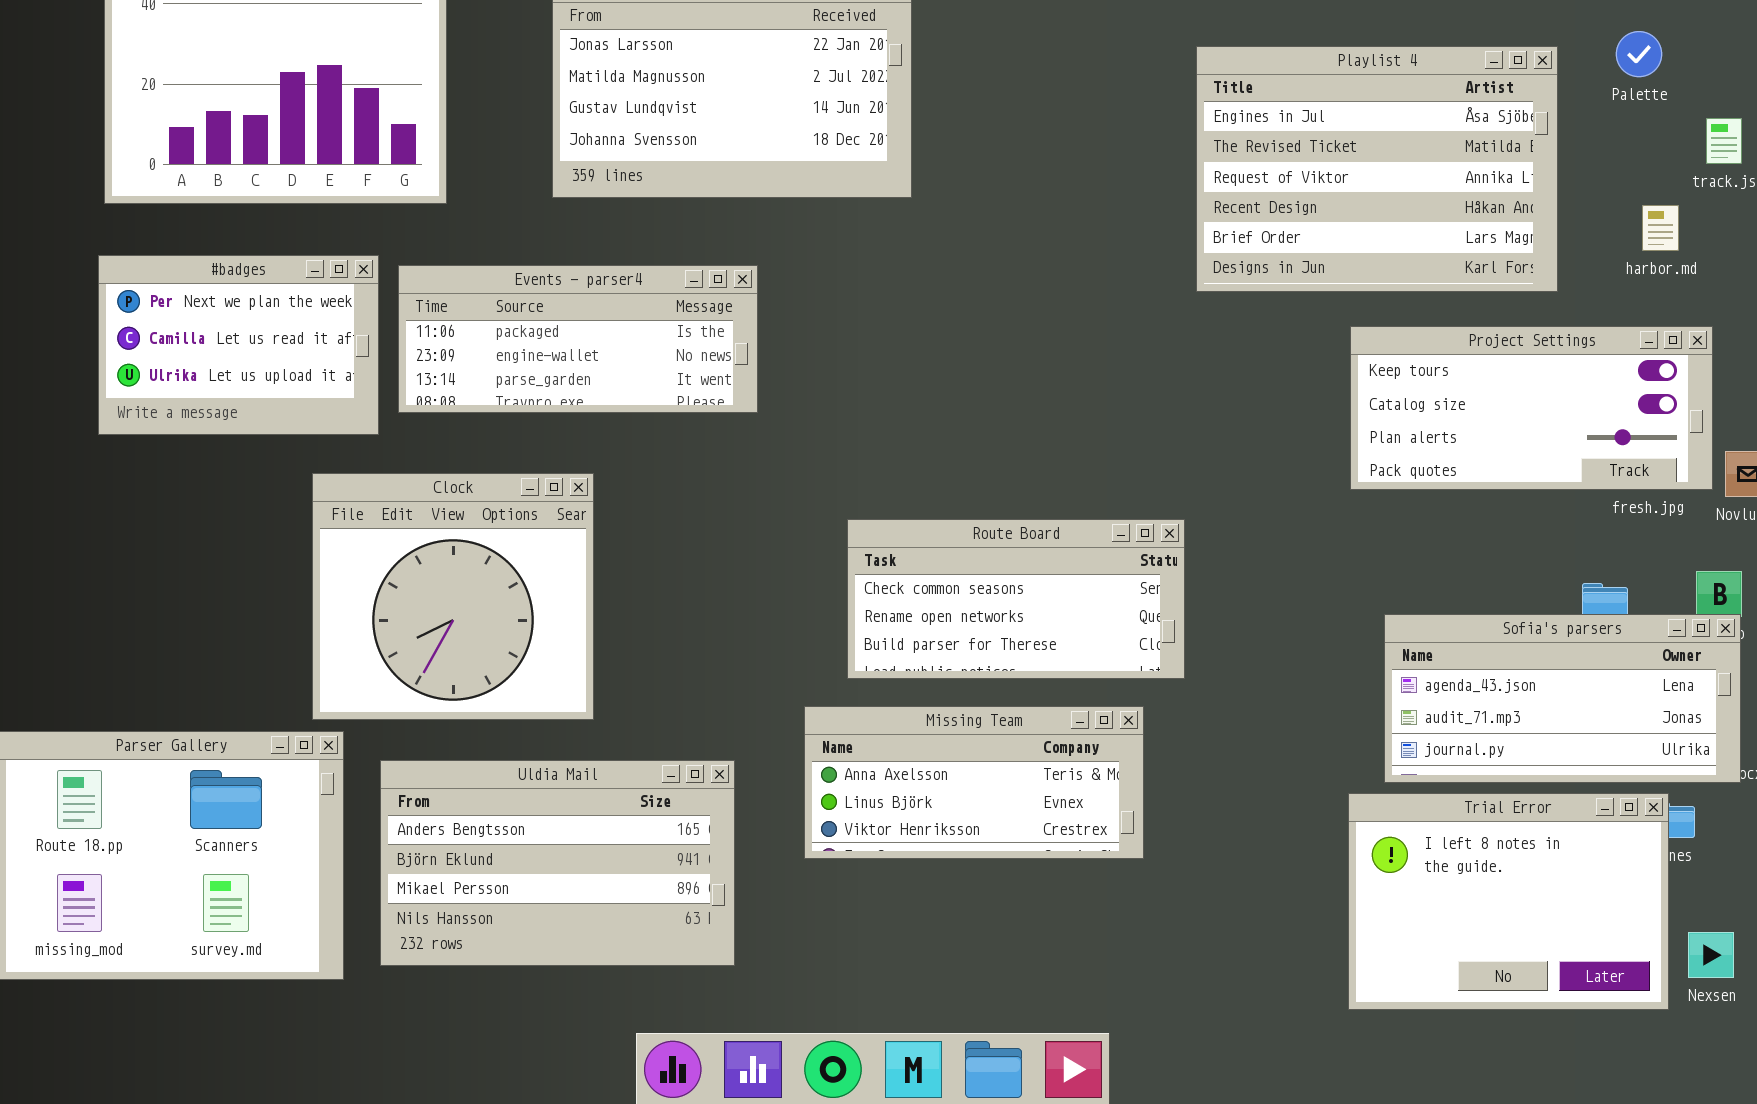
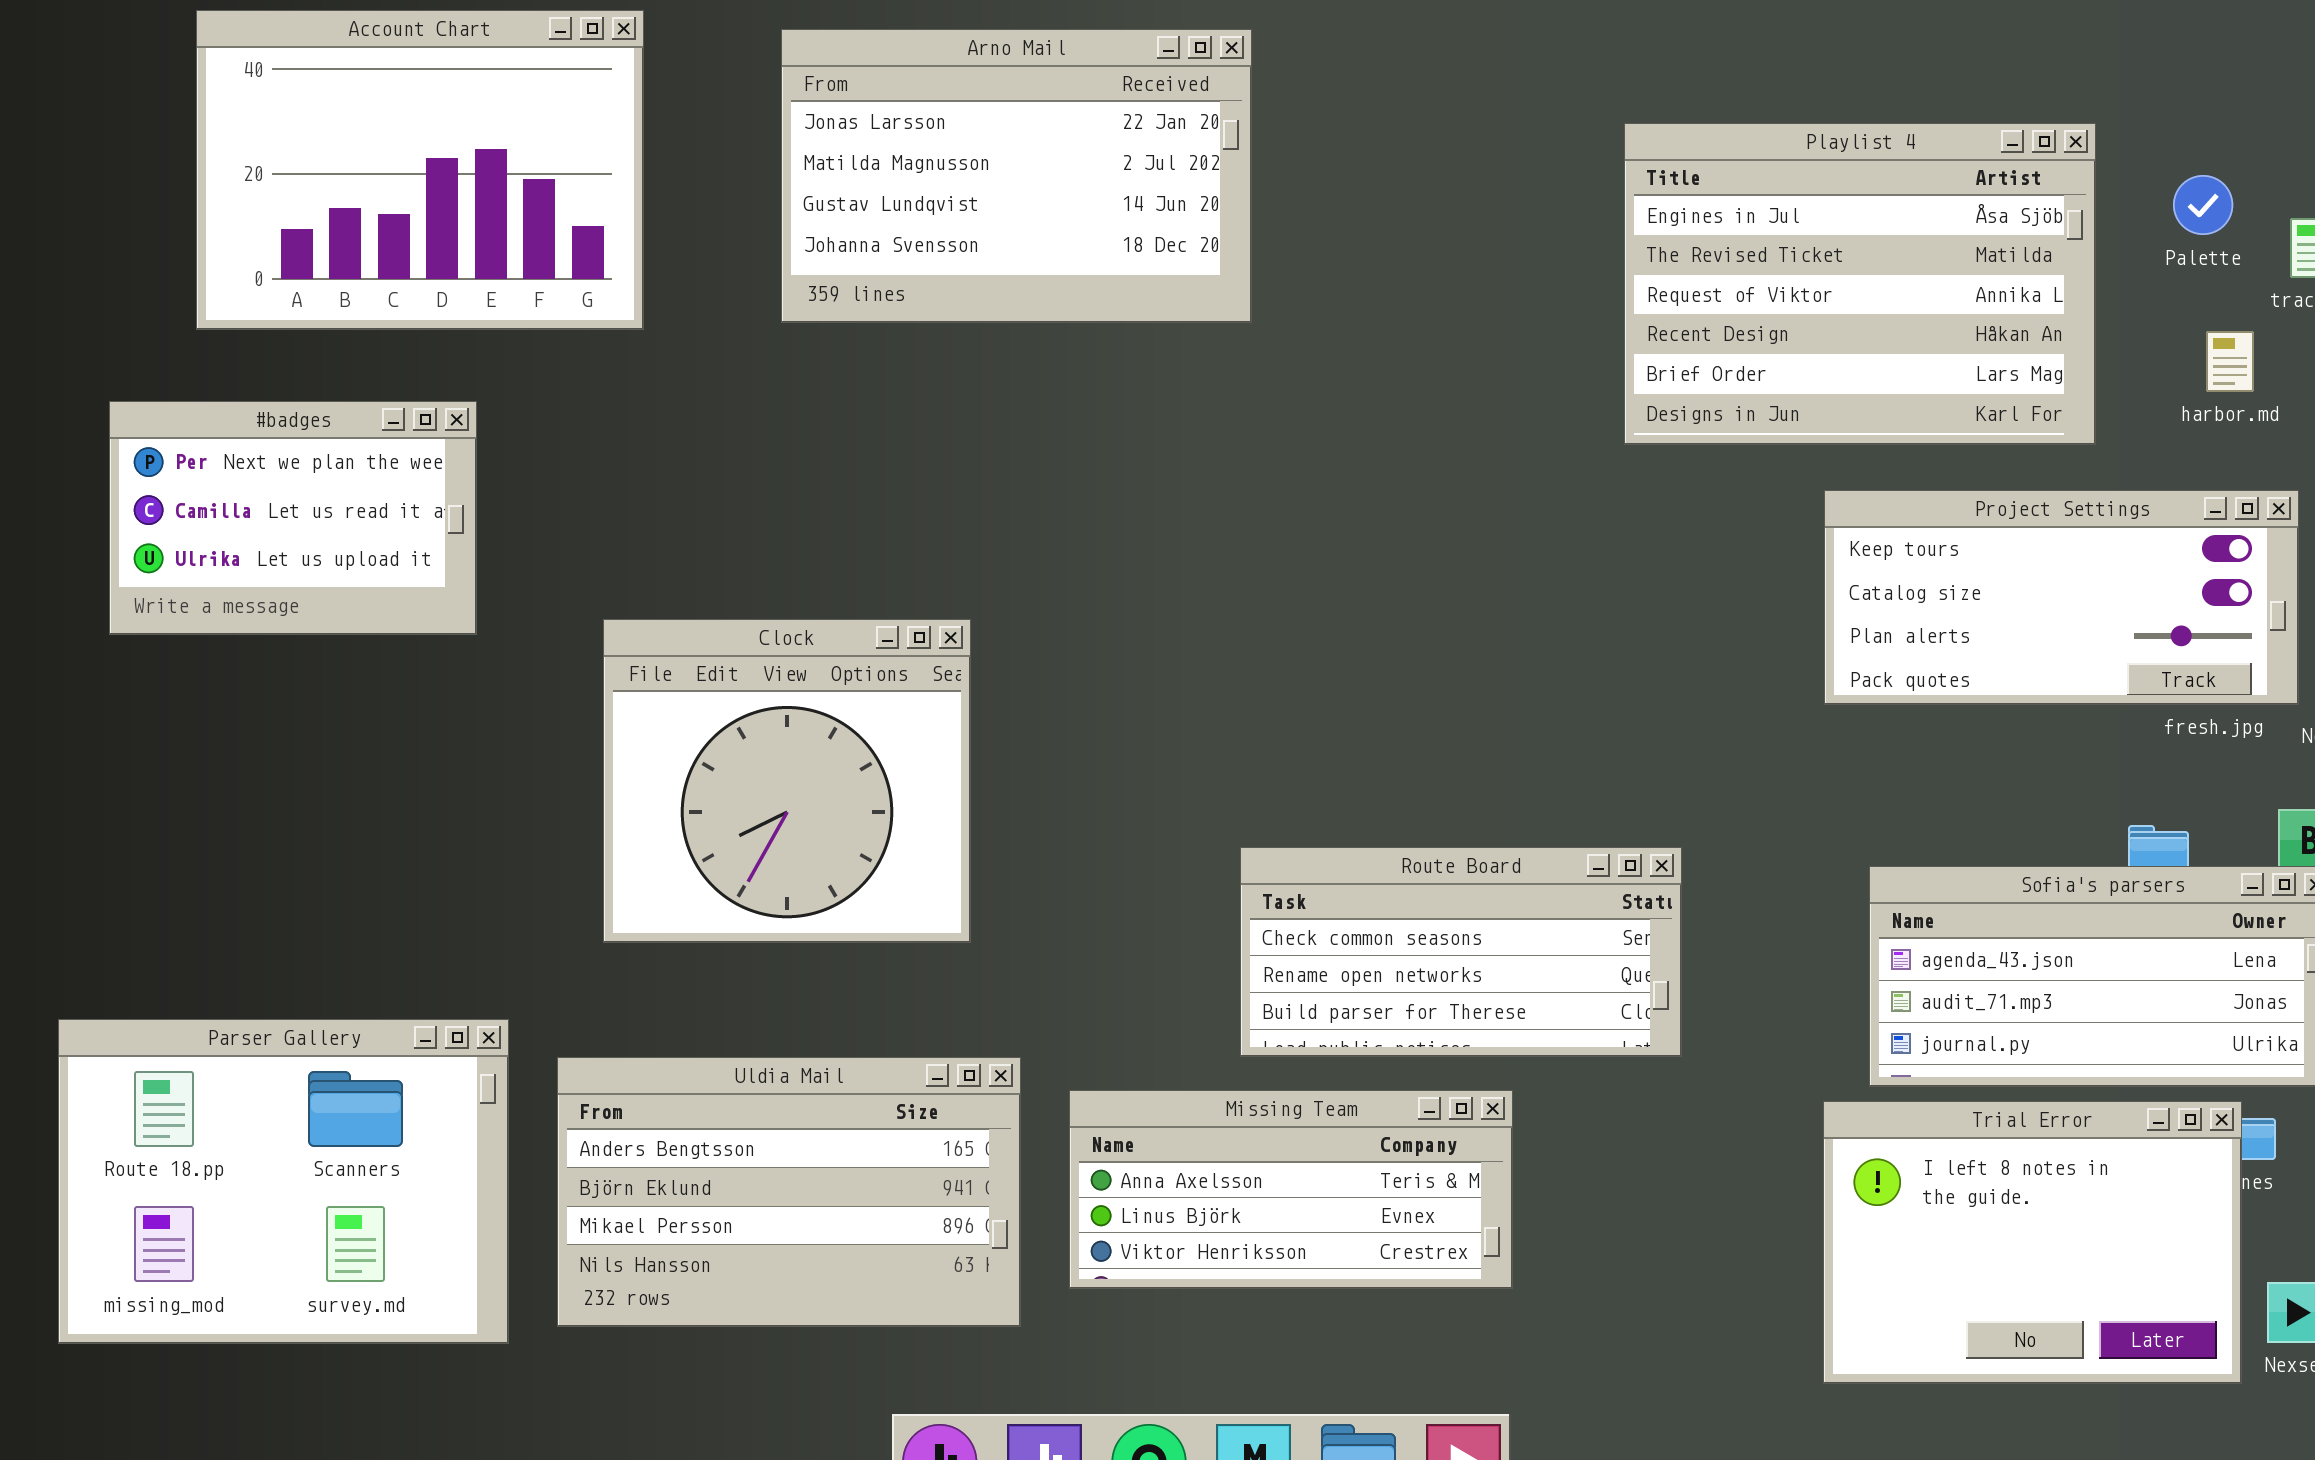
Palette: [1616,31,1662,77] -> [2173,175,2233,235], moved
#badges: [98,255,379,435] -> [109,401,477,635], moved
Events - parser4: [398,265,758,413] -> none, closed
Clock: [312,473,594,720] -> [603,619,971,943], moved
Route Board: [847,519,1185,679] -> [1240,847,1682,1057], moved
Missing Team: [804,706,1144,859] -> [1069,1090,1513,1289], moved

